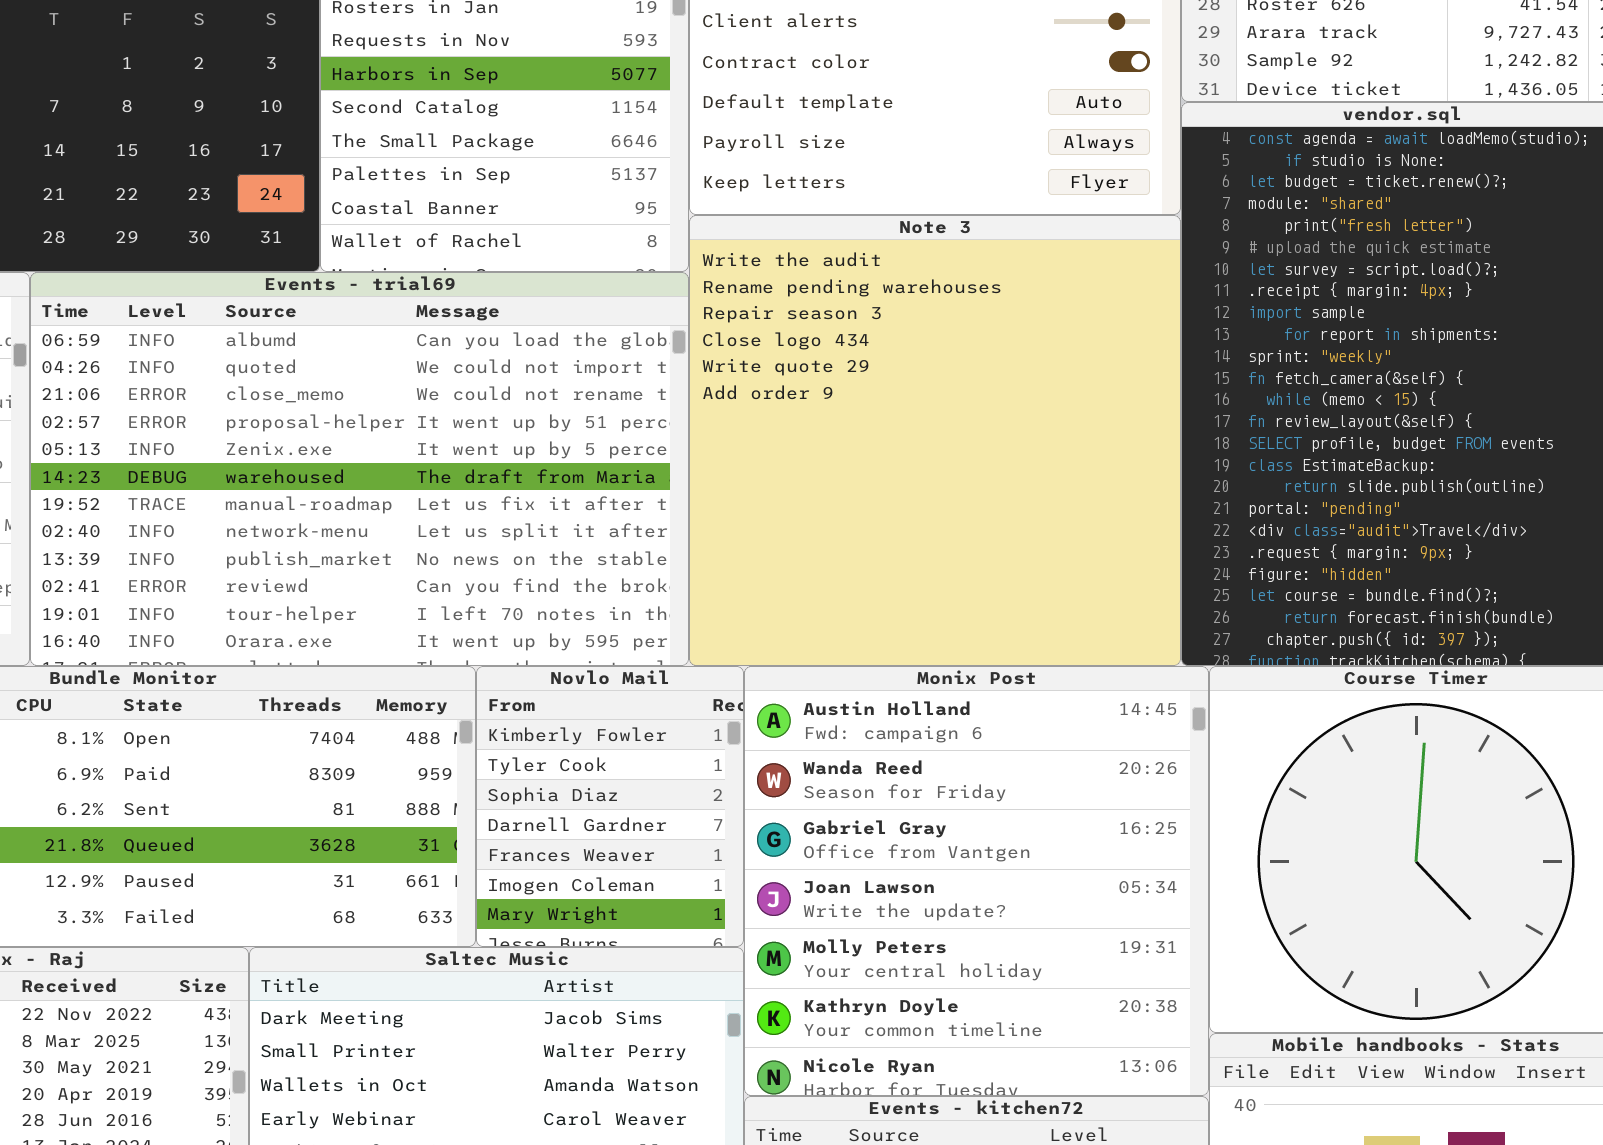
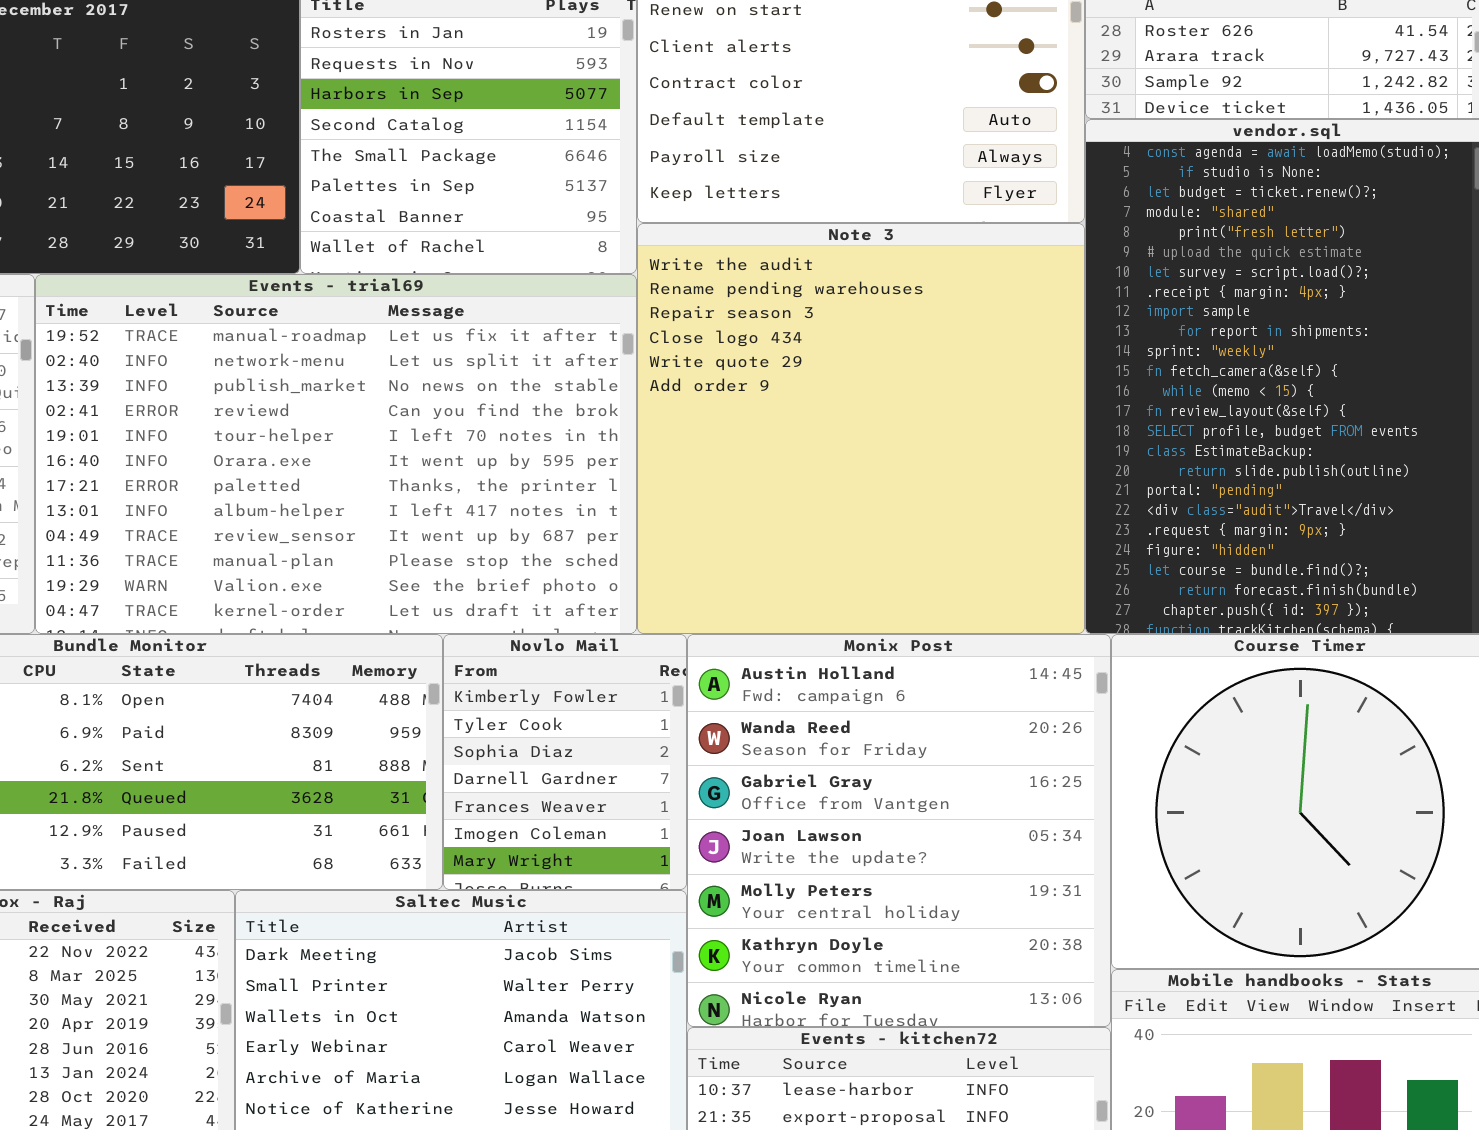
Events - trial69: [30,272,689,666] -> [35,274,637,634], scrolled down 6 rows

